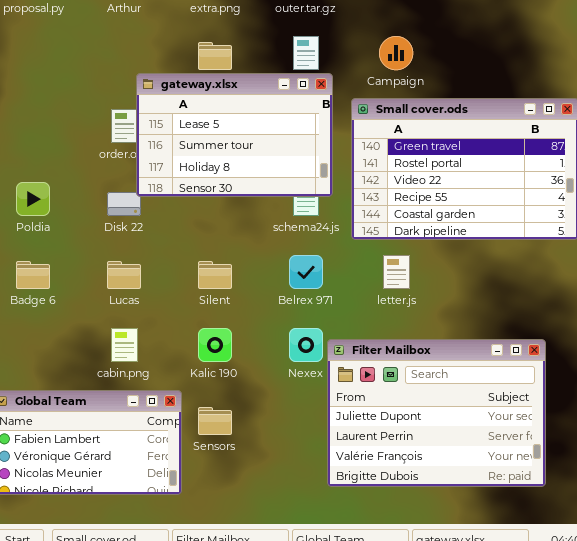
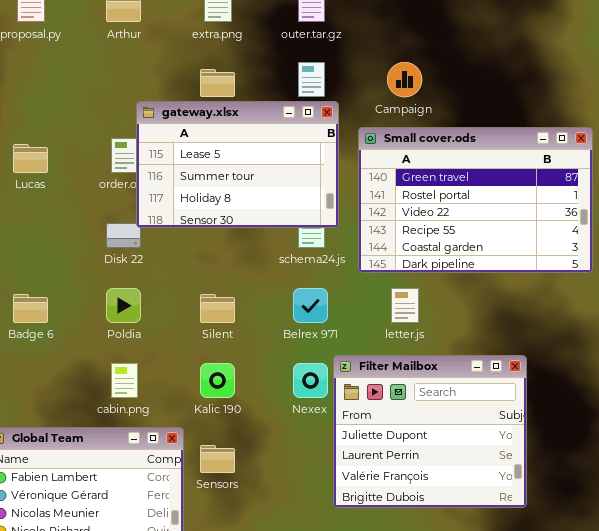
Poldia: [16,182,50,216] -> [106,288,141,323], moved
Lucas: [107,261,141,289] -> [13,144,48,173], moved
Filter Mailbox: [327,339,546,487] -> [333,355,527,508], moved, resized

